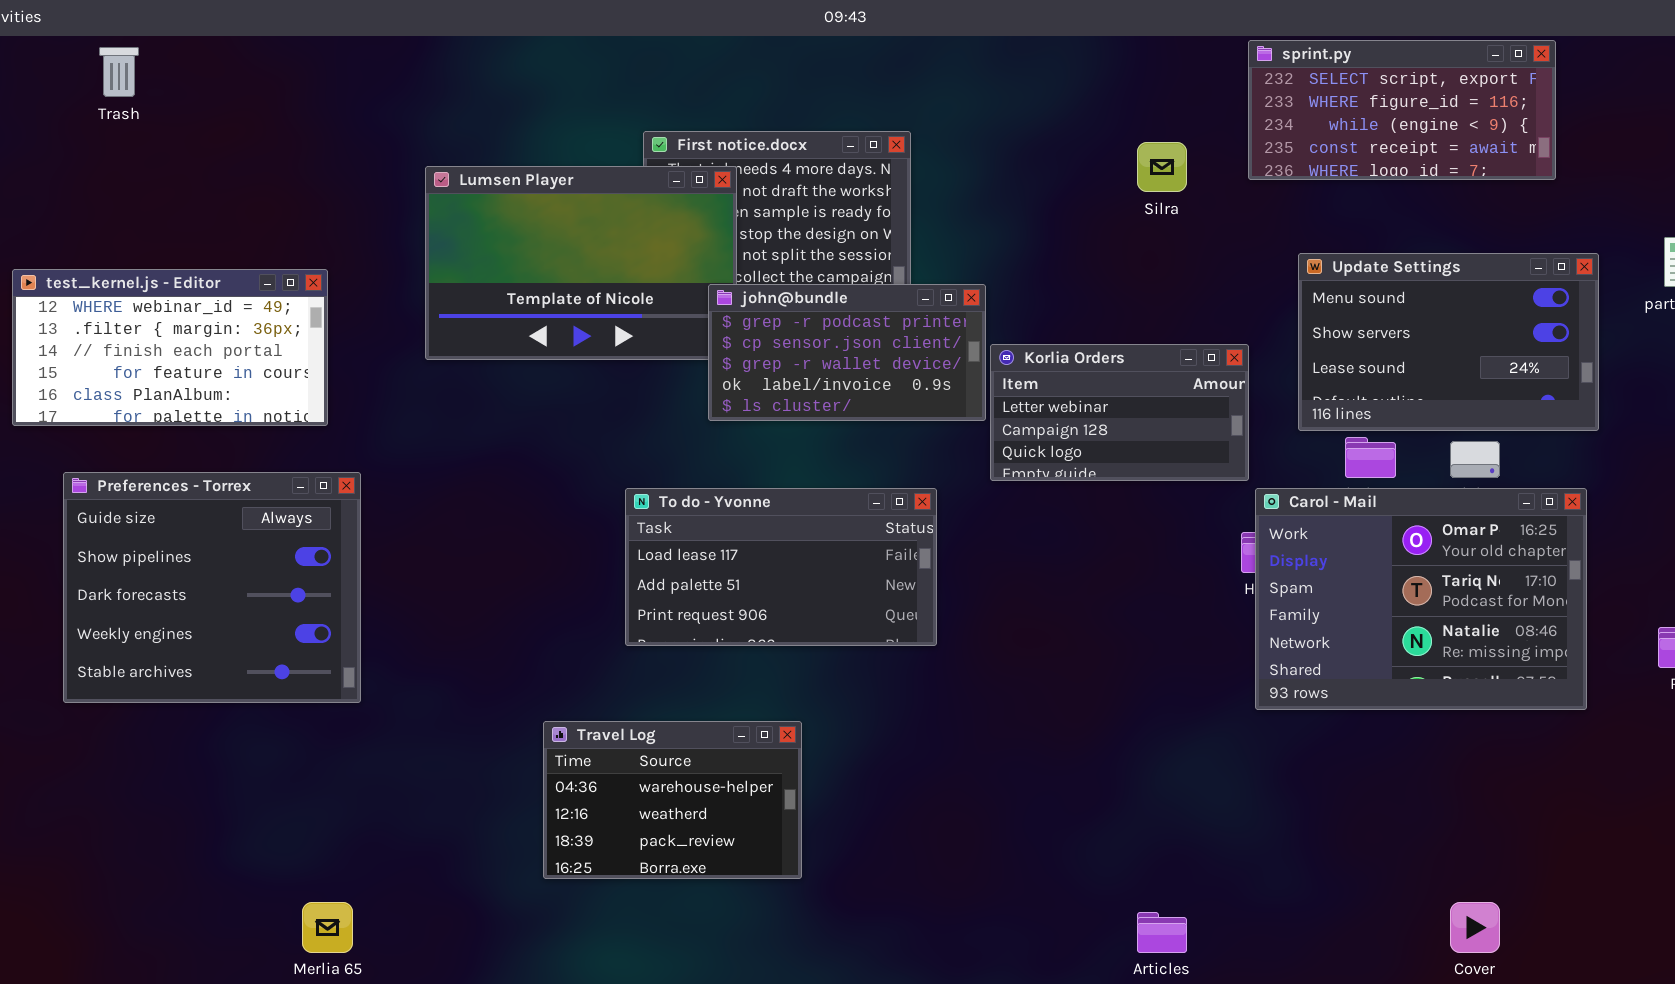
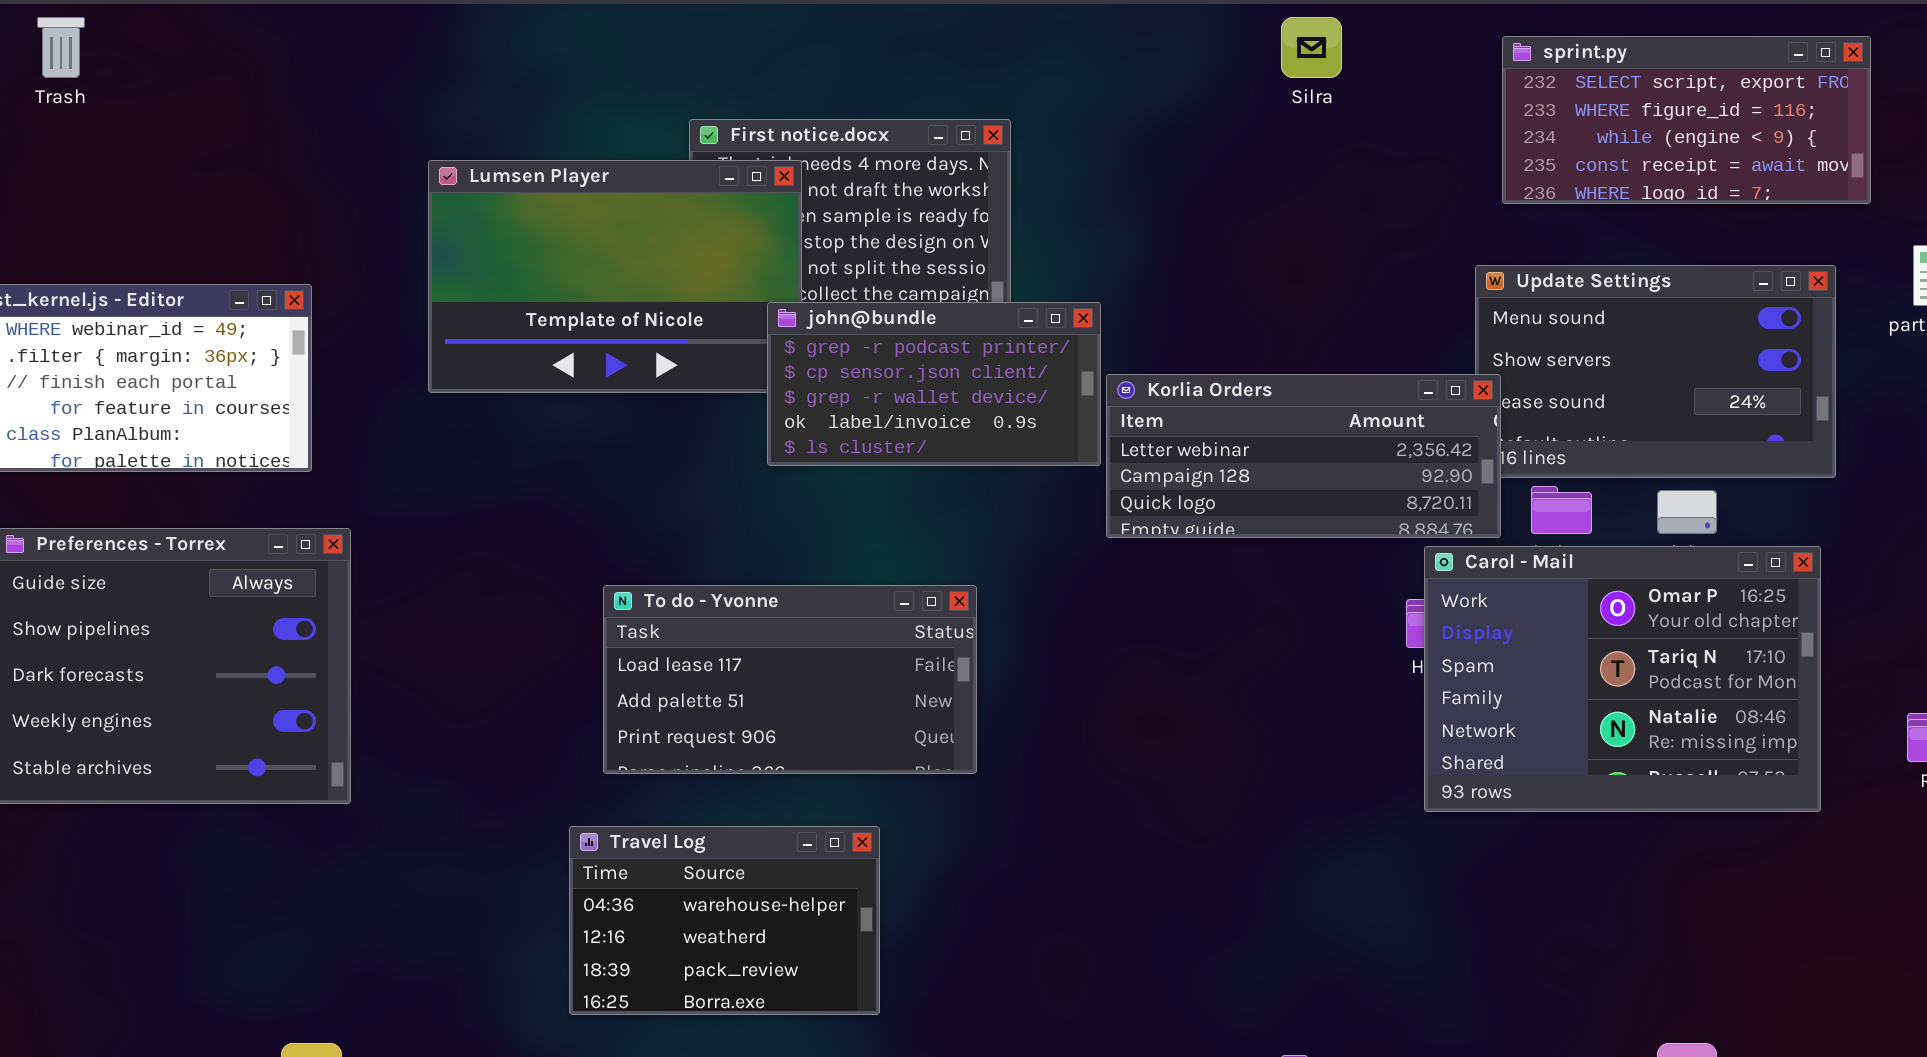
sprint.py: [1248,40,1556,180] -> [1502,36,1871,204], moved
Silra: [1137,142,1187,192] -> [1281,17,1342,78], moved
Korlia Orders: [990,344,1249,481] -> [1106,374,1501,538], resized
To do - Yvonne: [625,488,937,646] -> [603,585,977,774], moved

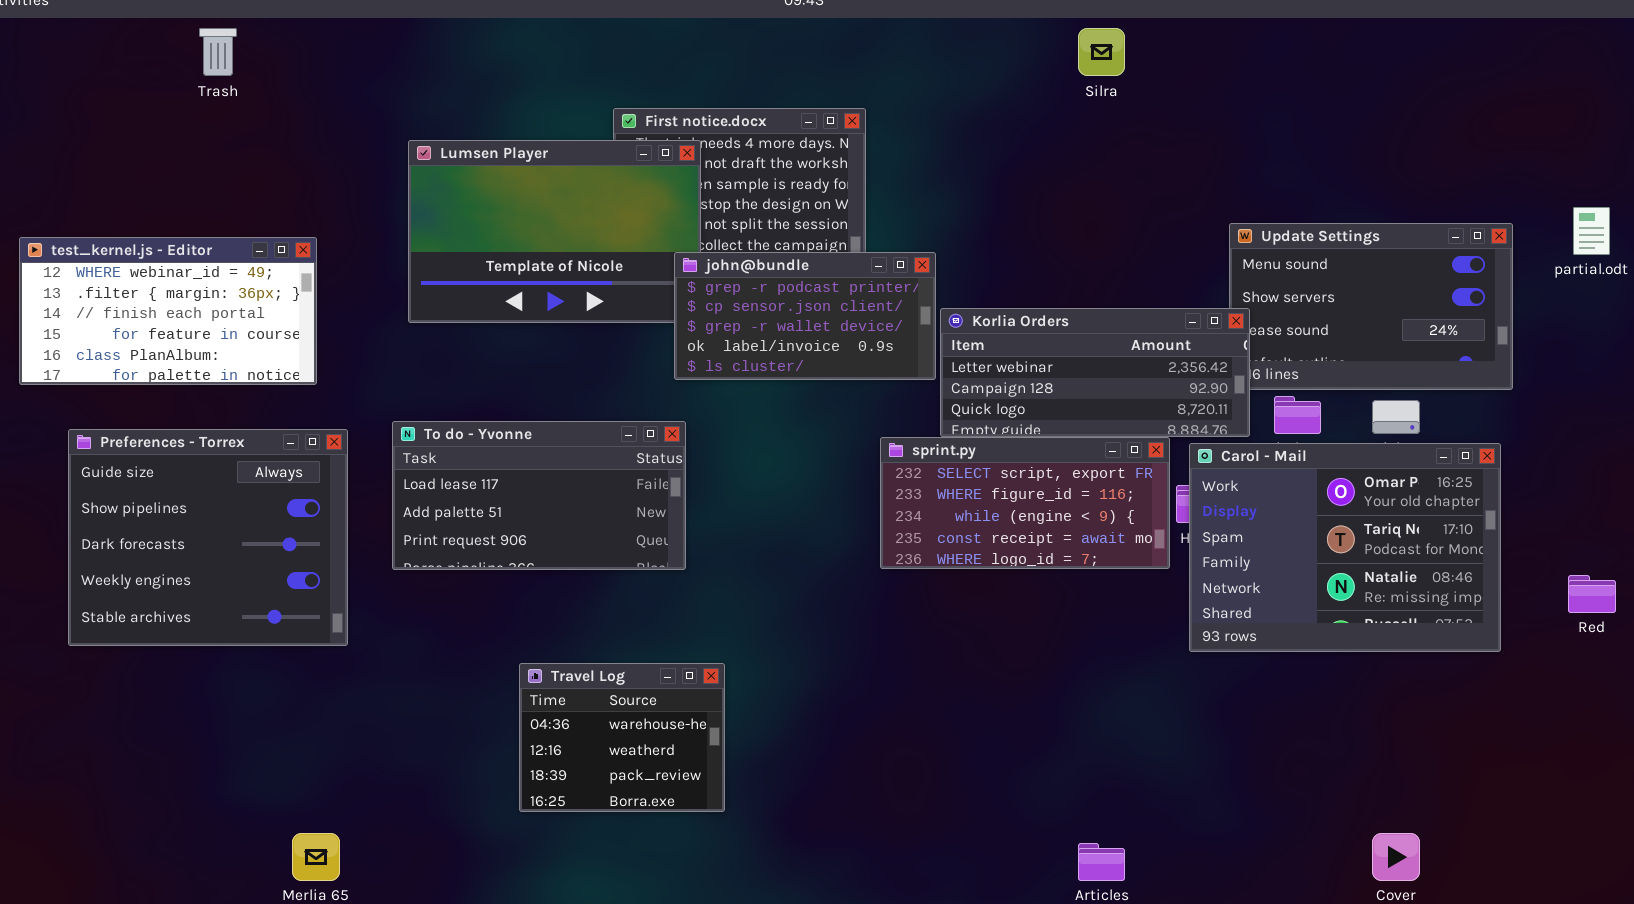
Trash: [37,17,85,78] -> [199,28,237,76], moved
sprint.py: [1502,36,1871,204] -> [880,437,1170,569], moved
To do - Yvonne: [603,585,977,774] -> [392,421,686,570], moved
Travel Log: [569,826,880,1015] -> [519,663,725,812], resized

